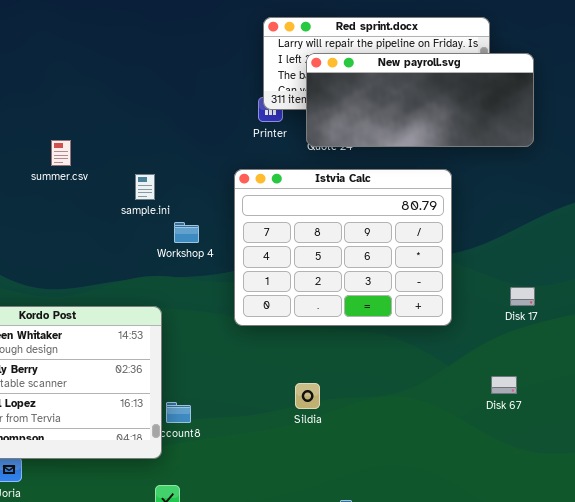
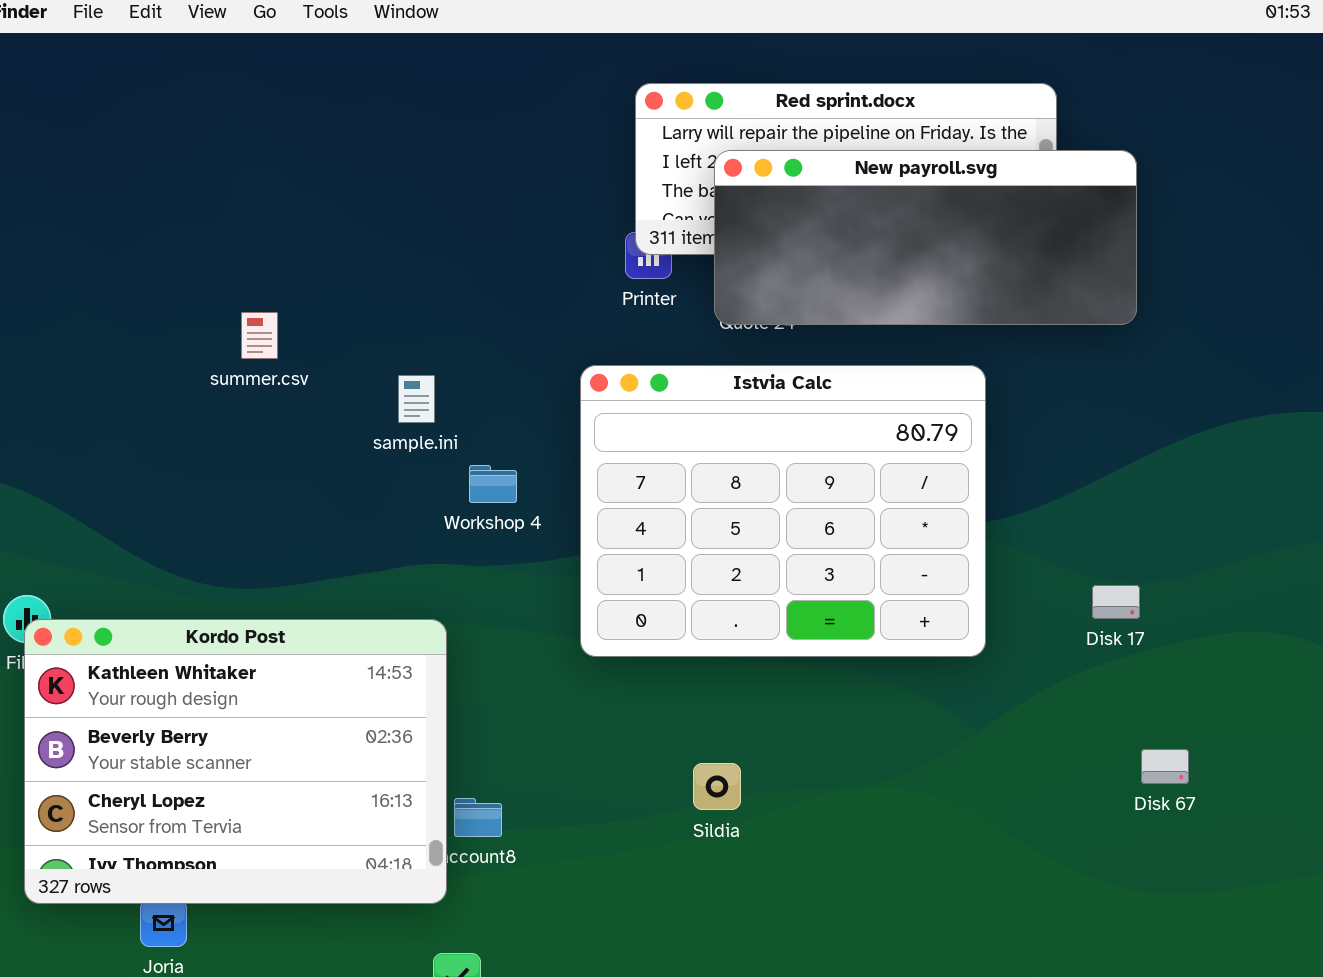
Disk 67: [491,376,517,394] -> [1141,749,1189,784], moved

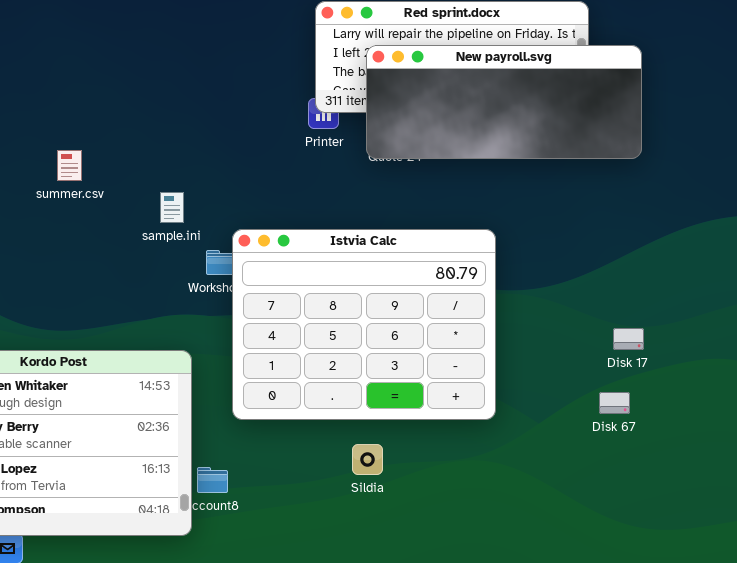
Istvia Calc: [580,365,986,657] -> [232,229,496,420], moved
Disk 67: [1141,749,1189,784] -> [599,392,630,414], moved

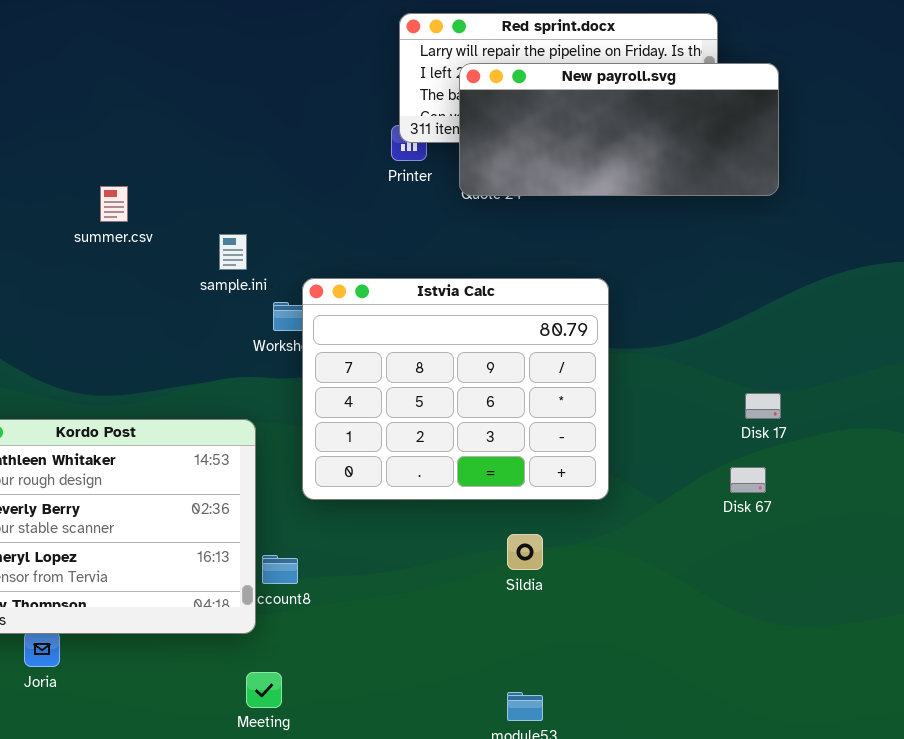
Sildia: [352,444,383,475] -> [507,534,543,570], moved

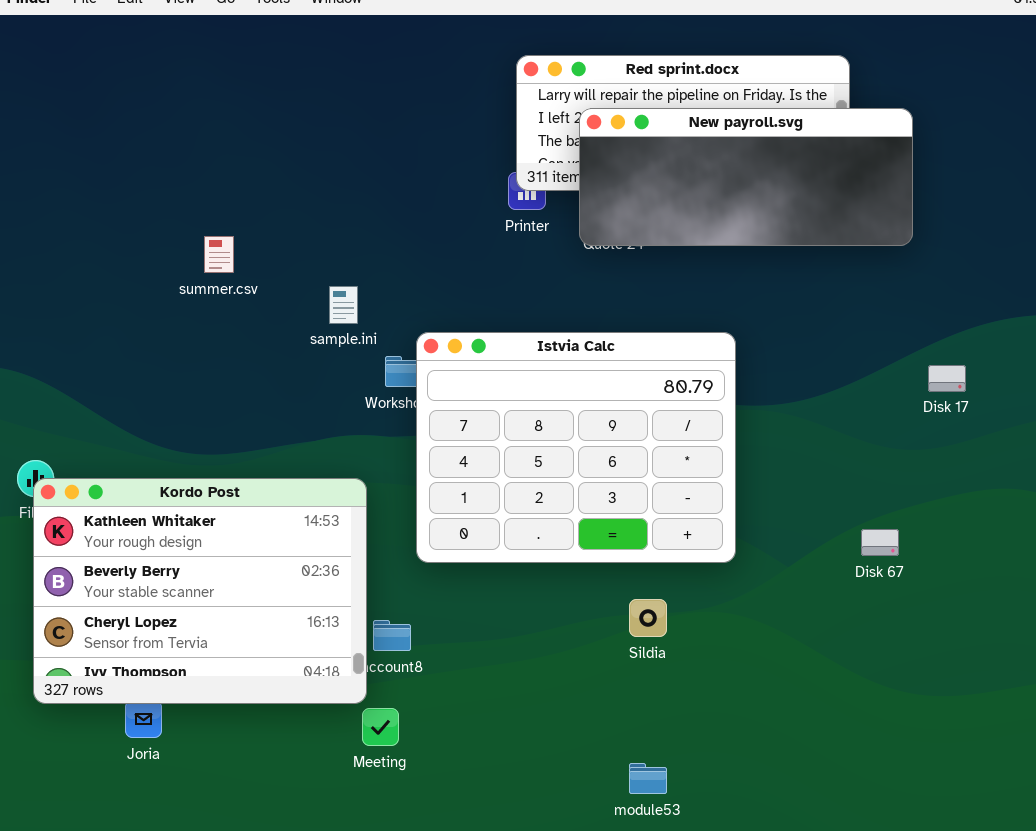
Disk 17: [745,393,781,419] -> [928,365,966,392], moved
Meeting: [246,672,282,708] -> [362,708,399,746], moved

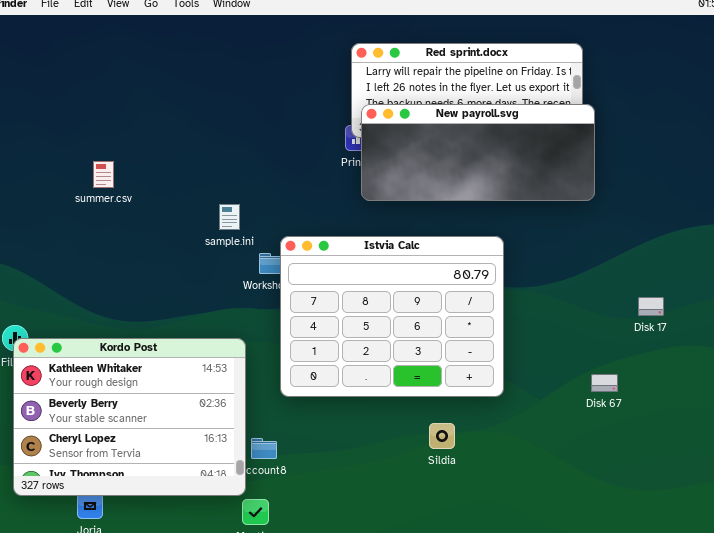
New payroll.svg: [579,108,913,246] -> [361,104,595,201], moved
summer.csv: [204,236,234,273] -> [93,161,114,188], moved
Disk 17: [928,365,966,392] -> [638,297,664,316], moved

